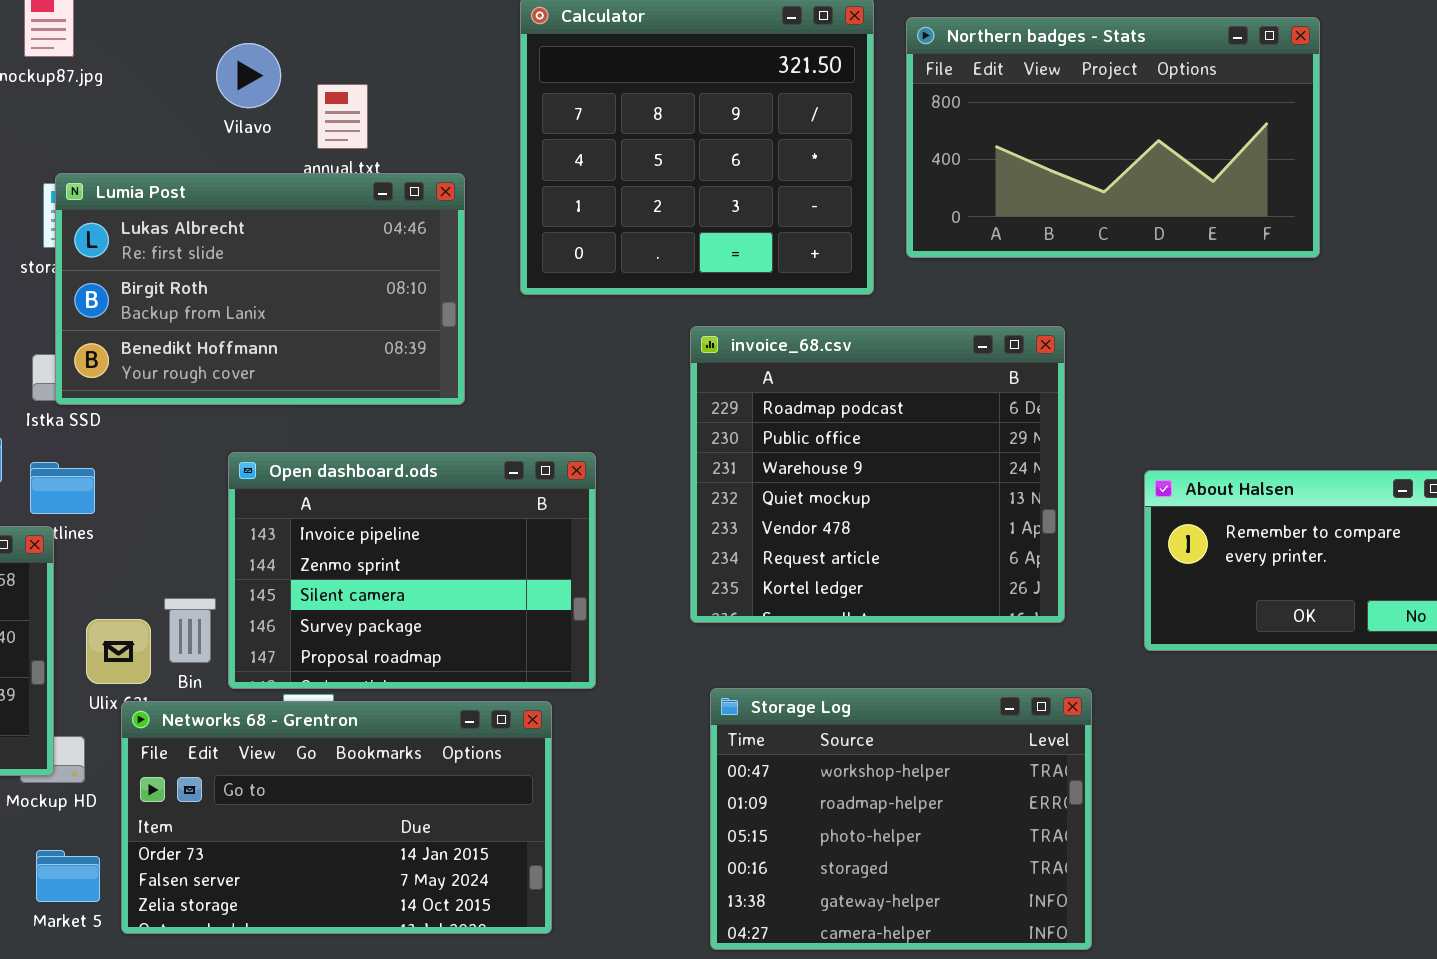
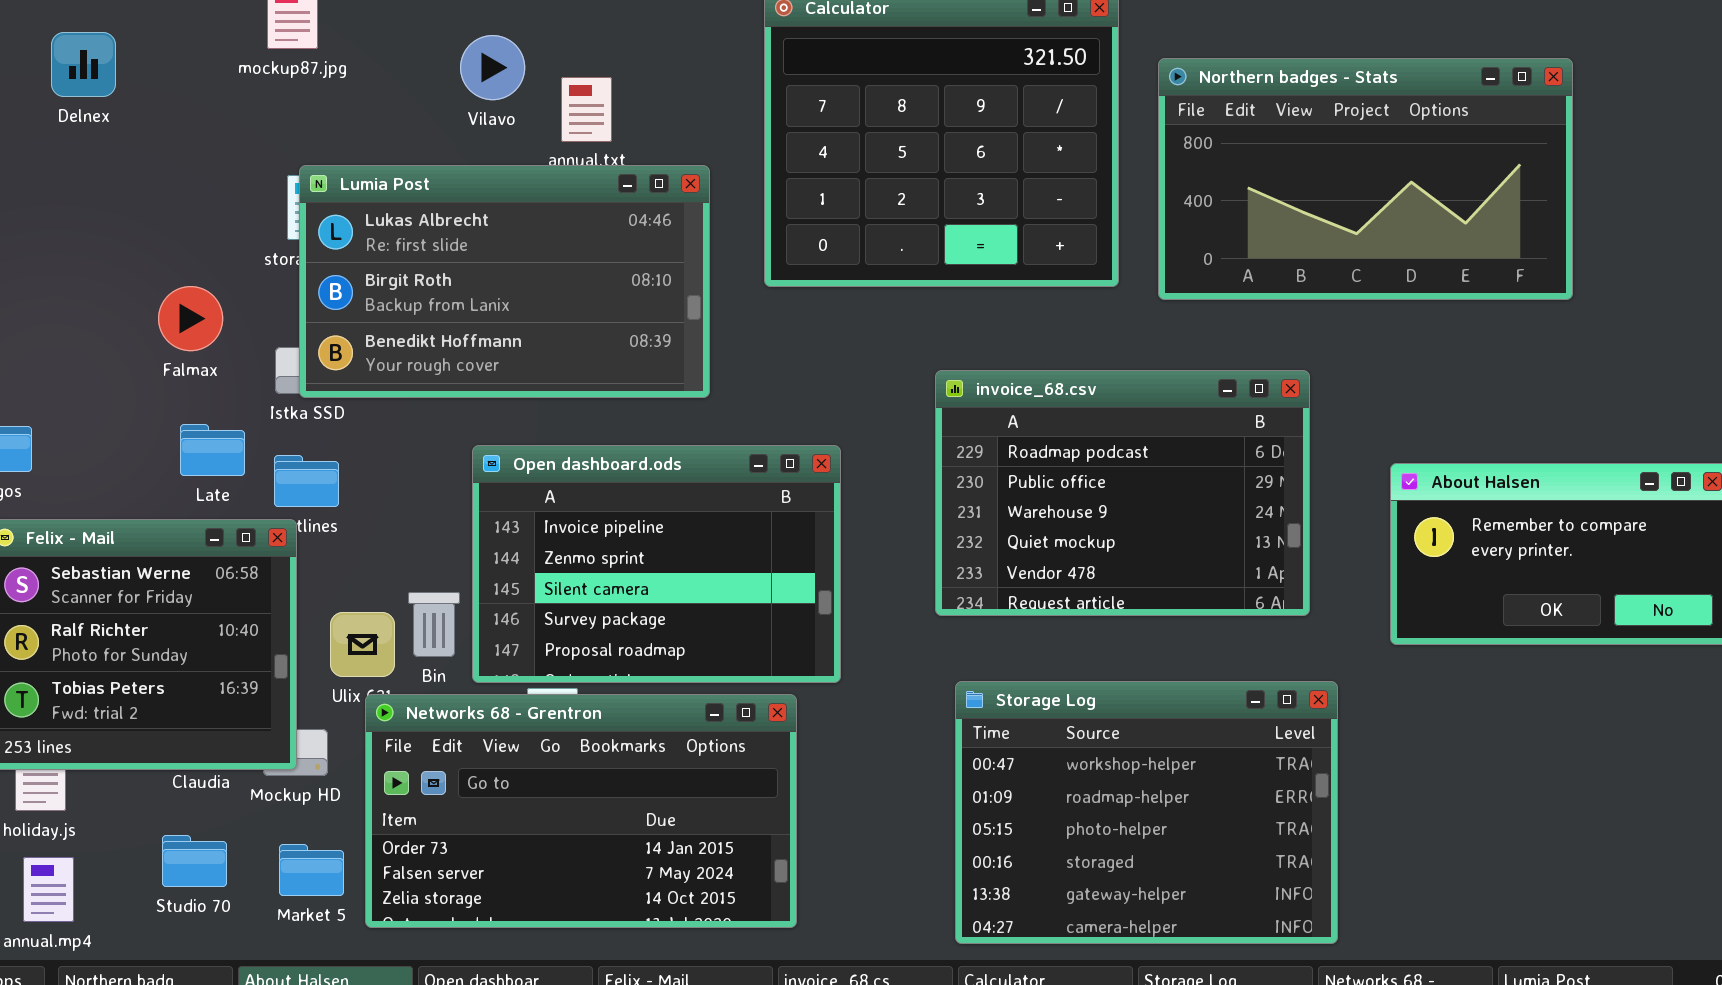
Northern badges - Stats: [906,17,1320,258] -> [1158,58,1573,300], moved
invoice_68.csv: [690,326,1065,623] -> [935,370,1310,616], resized

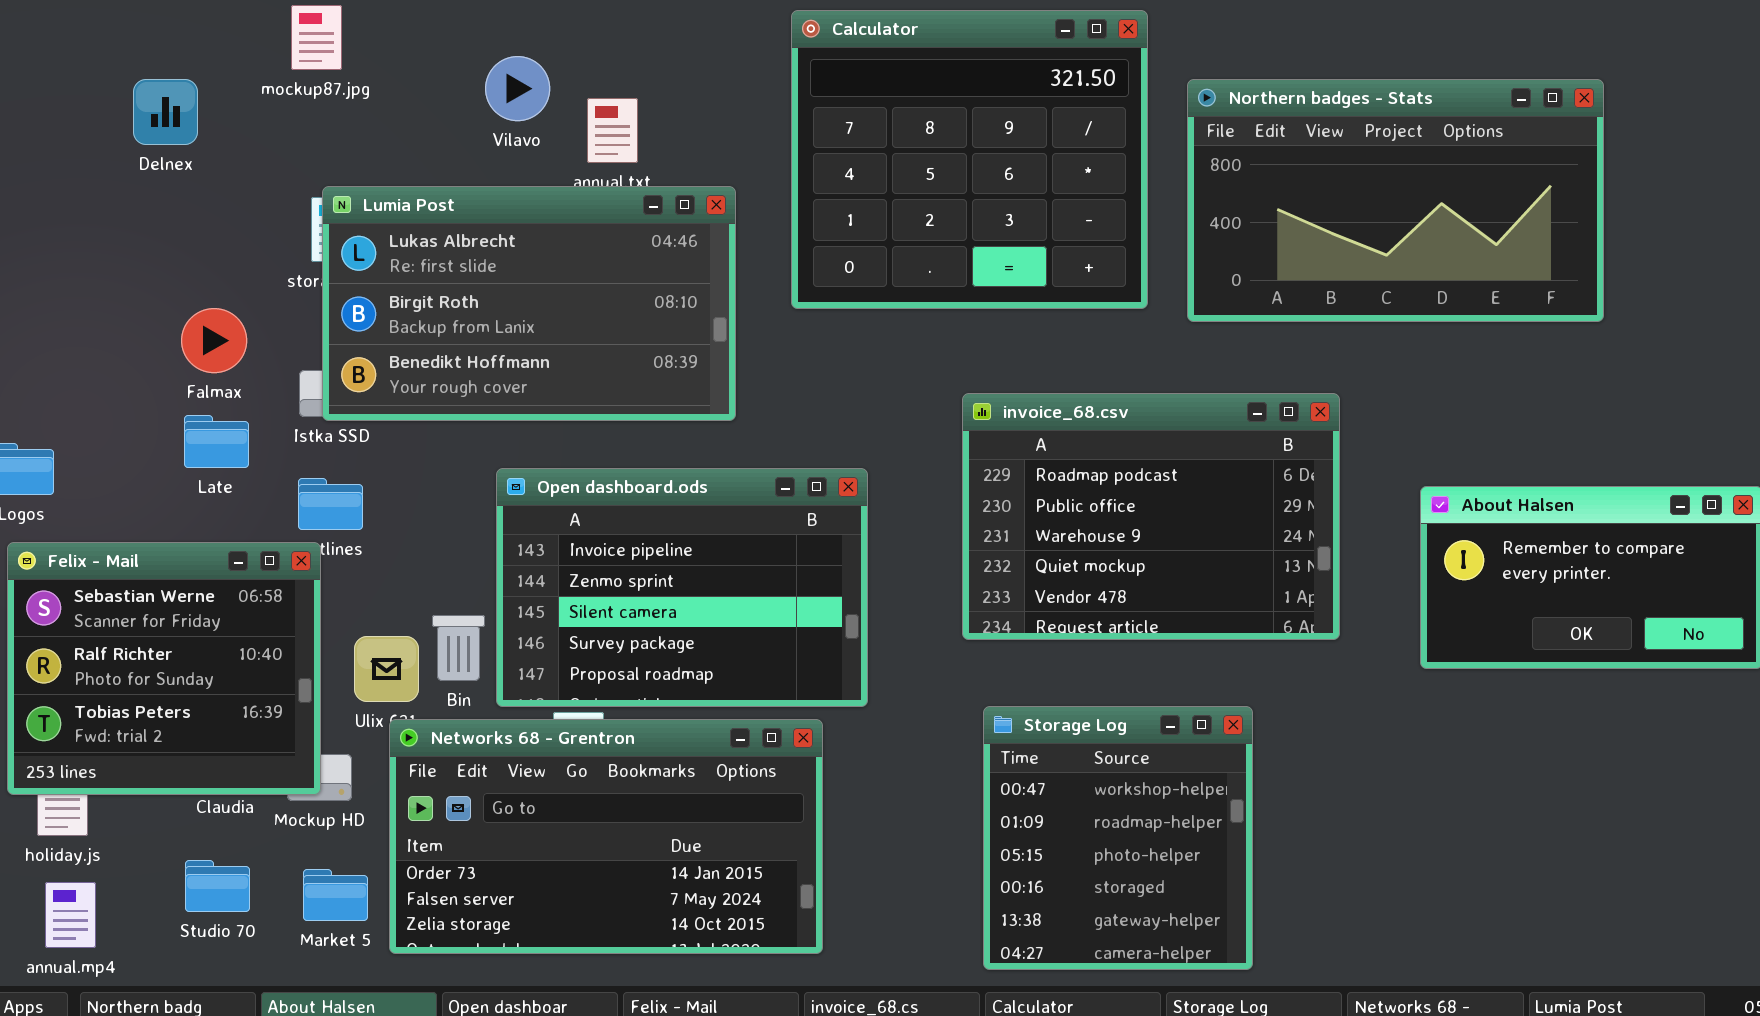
Delnex: [51,32,116,97] -> [133,79,198,145], moved
Late: [180,424,245,476] -> [184,415,249,468], moved
Storage Log: [955,681,1338,944] -> [983,706,1253,970], resized

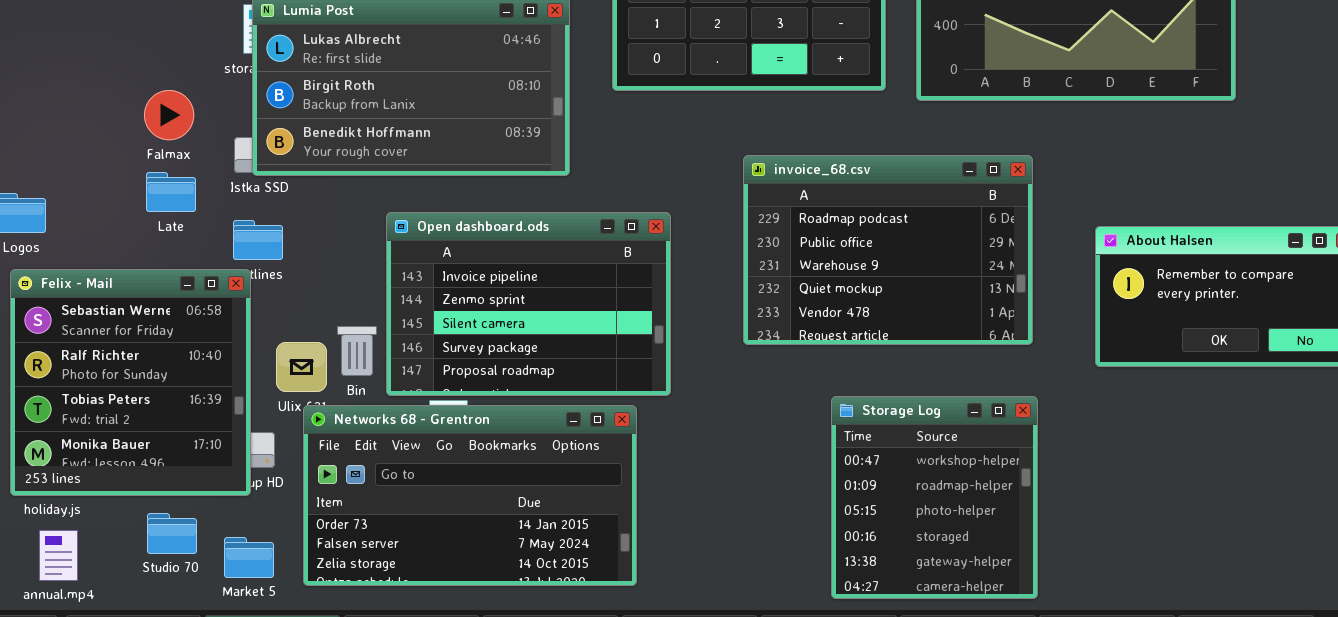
Felix - Mail: [7,542,321,795] -> [10,269,251,496], resized
Storage Log: [983,706,1253,970] -> [831,396,1038,599], moved
Market 5: [303,869,368,921] -> [224,537,274,578], moved

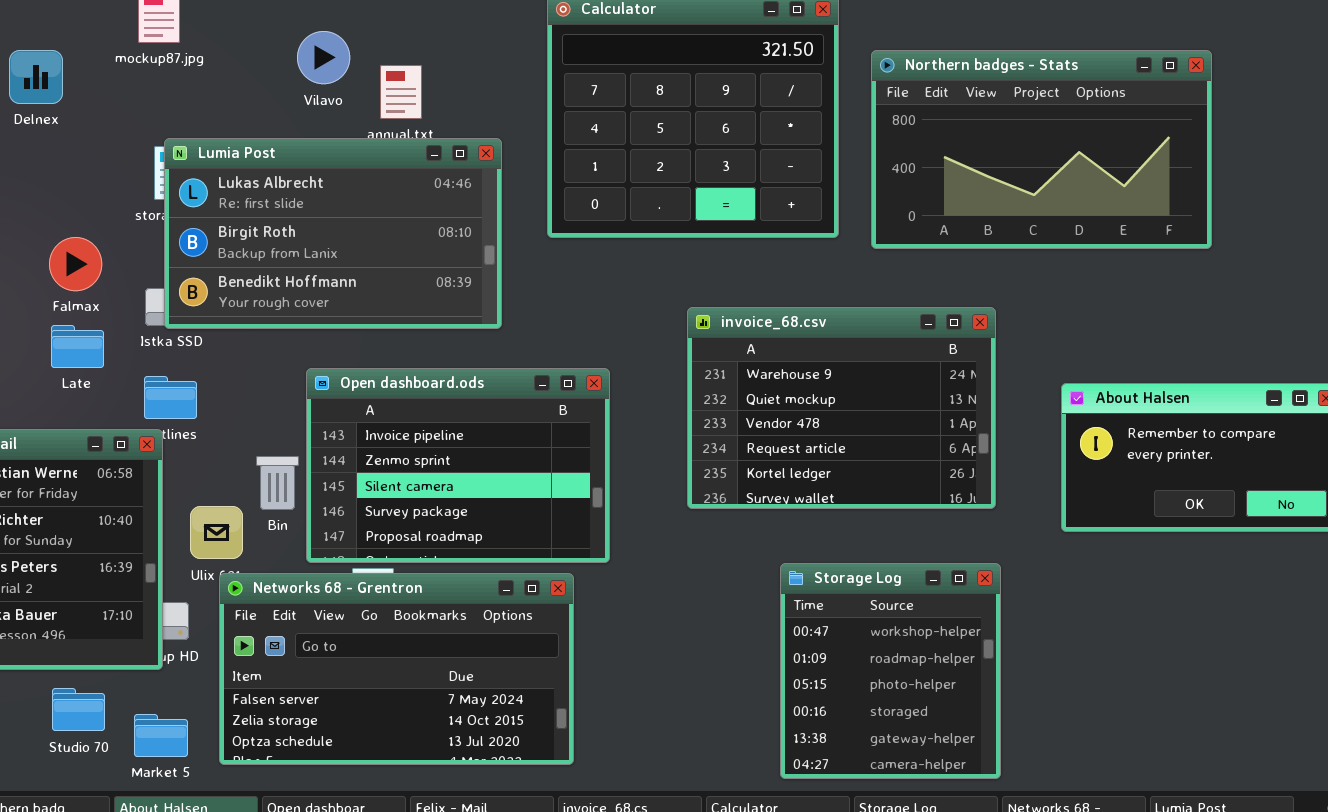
invoice_68.csv: [743,155,1033,345] -> [687,307,996,509], scrolled down 2 rows
Bin: [337,326,377,376] -> [256,456,299,510], moved
Networks 68 - Grentron: [303,405,637,586] -> [219,573,574,765], scrolled down 1 row

